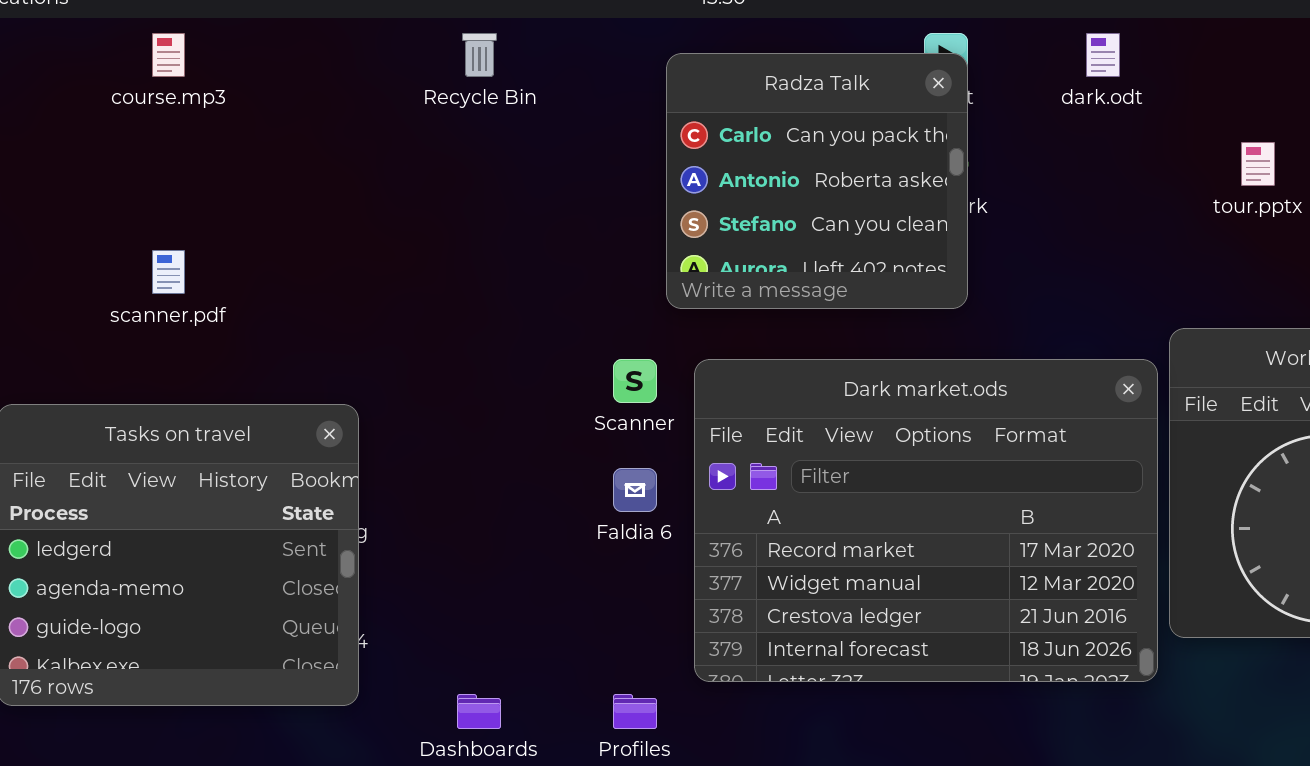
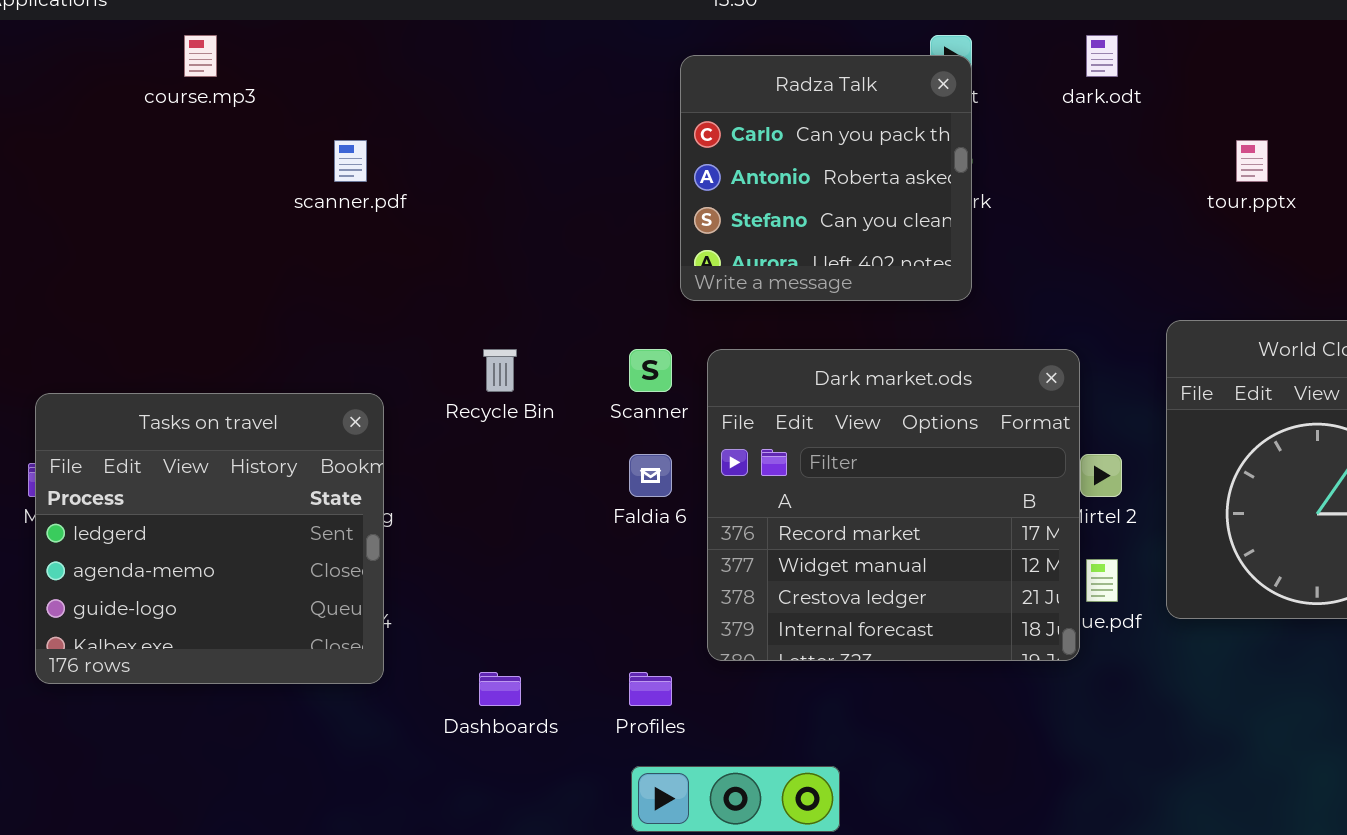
Recycle Bin: [462,33,497,77] -> [483,349,517,392], moved
scanner.pdf: [152,250,185,294] -> [334,140,367,182], moved
Dark market.ods: [694,359,1158,682] -> [707,349,1080,661], resized

